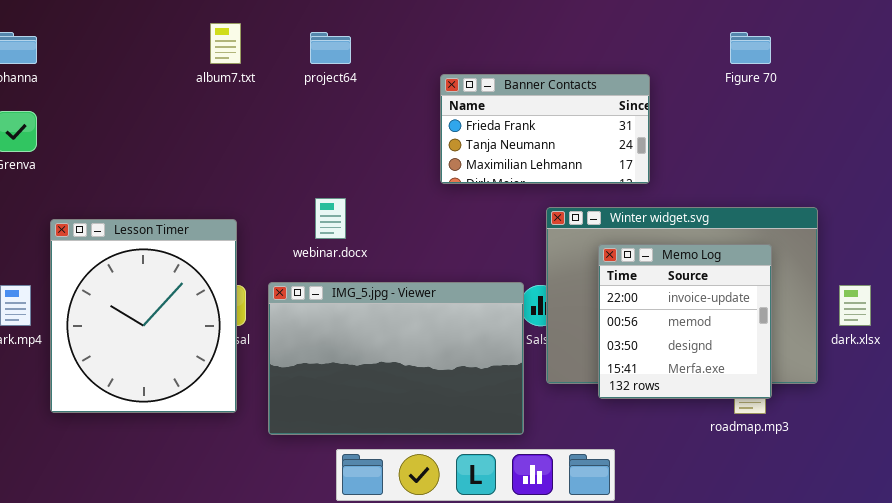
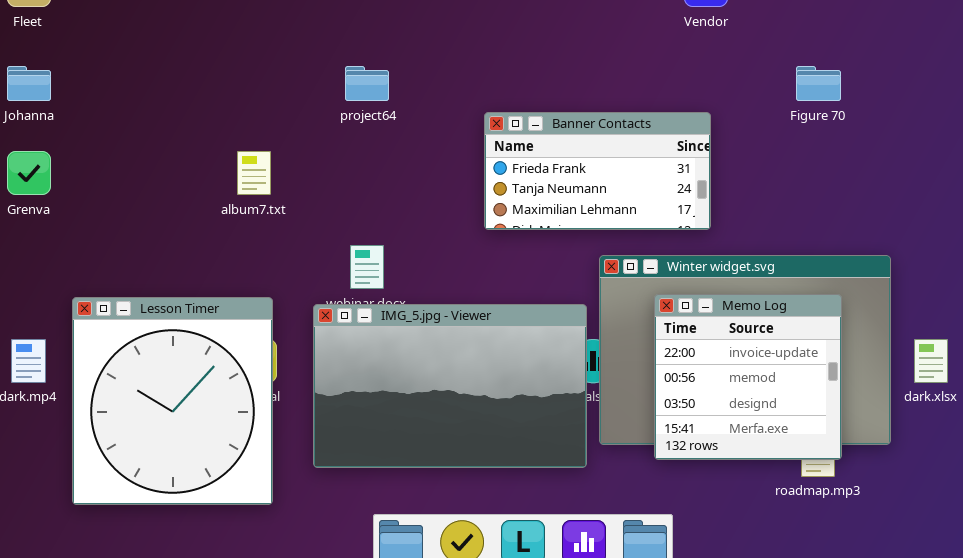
album7.txt: [210,23,241,64] -> [237,151,271,195], moved
Lesson Timer: [50,219,237,413] -> [72,297,273,505], moved
IMG_5.jpg - Viewer: [268,282,524,435] -> [313,304,587,468], moved

